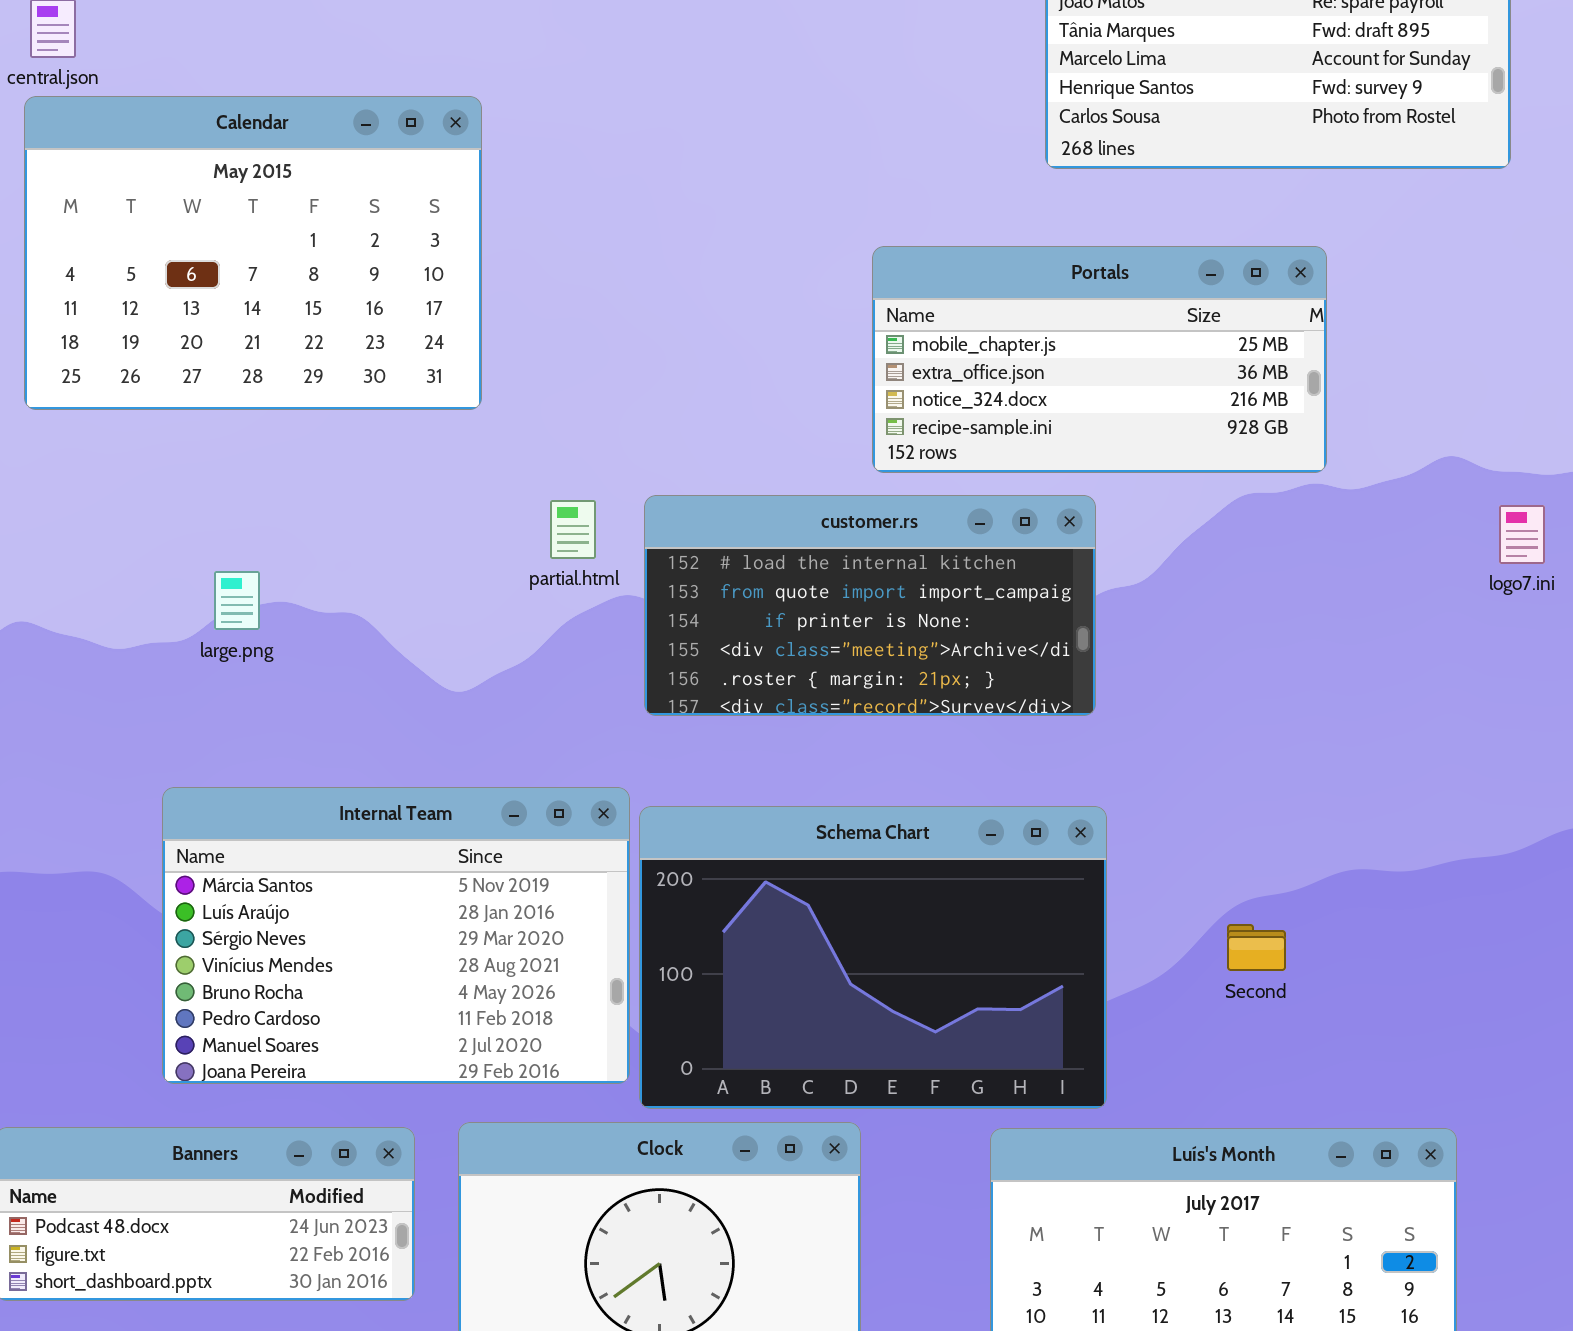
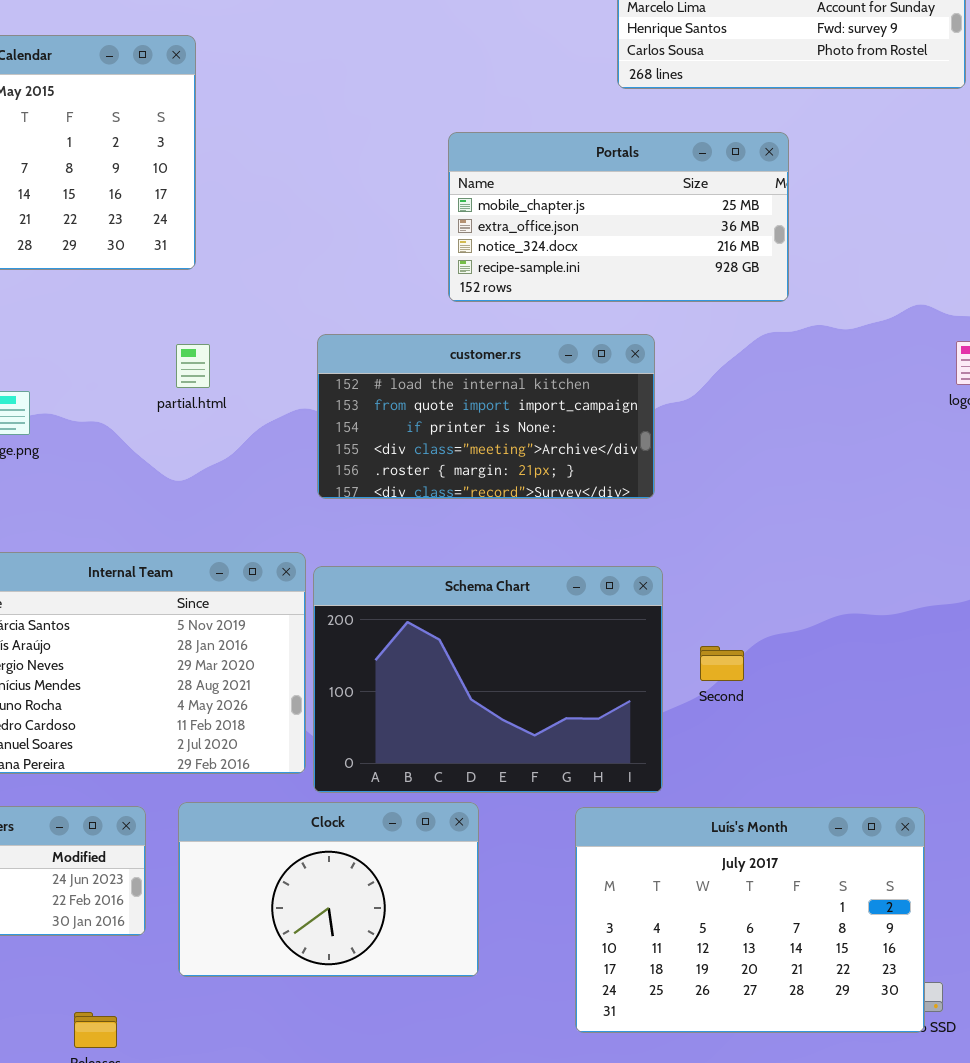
Portals: [872,246,1327,473] -> [448,132,789,302], moved
partial.html: [550,500,596,559] -> [176,344,210,388], moved
Second: [1227,924,1286,971] -> [700,646,744,681], moved

